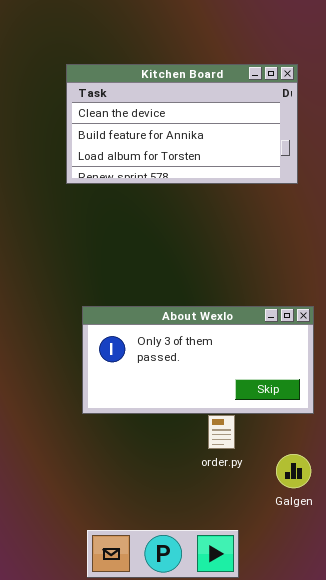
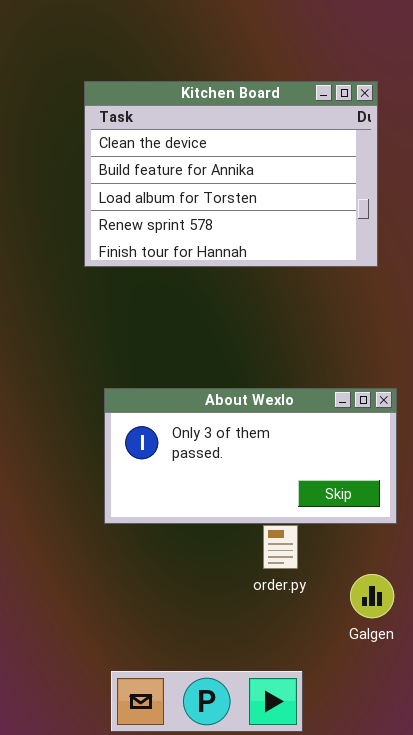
Kitchen Board: [66,64,298,184] -> [84,81,378,267], resized

